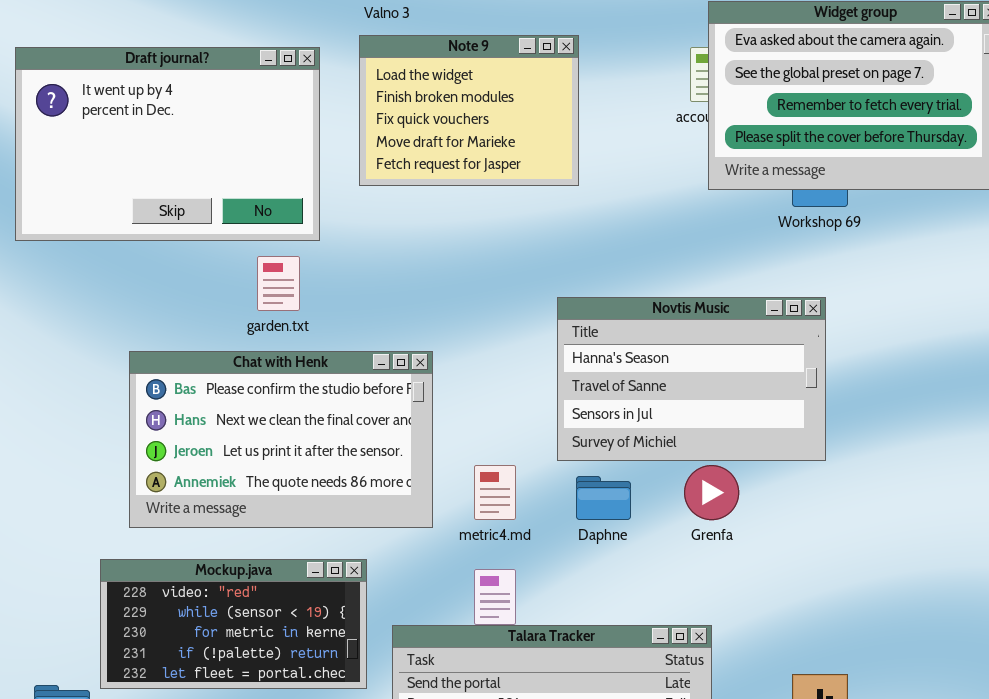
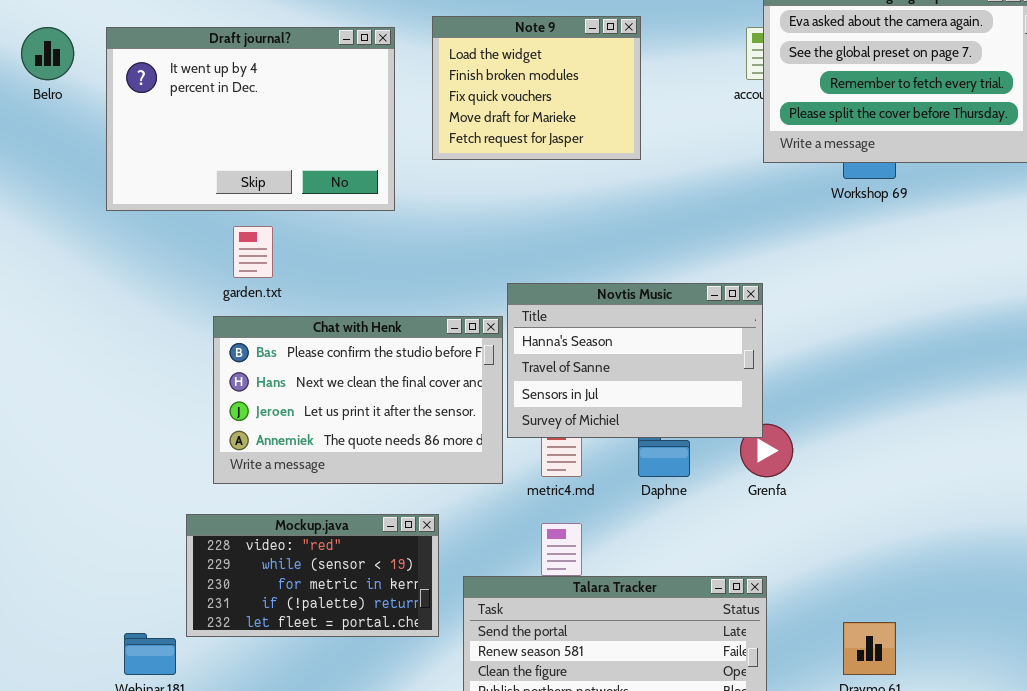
garden.txt: [257,256,300,311] -> [233,226,273,278], moved
Novtis Music: [557,297,826,461] -> [507,283,763,438], moved

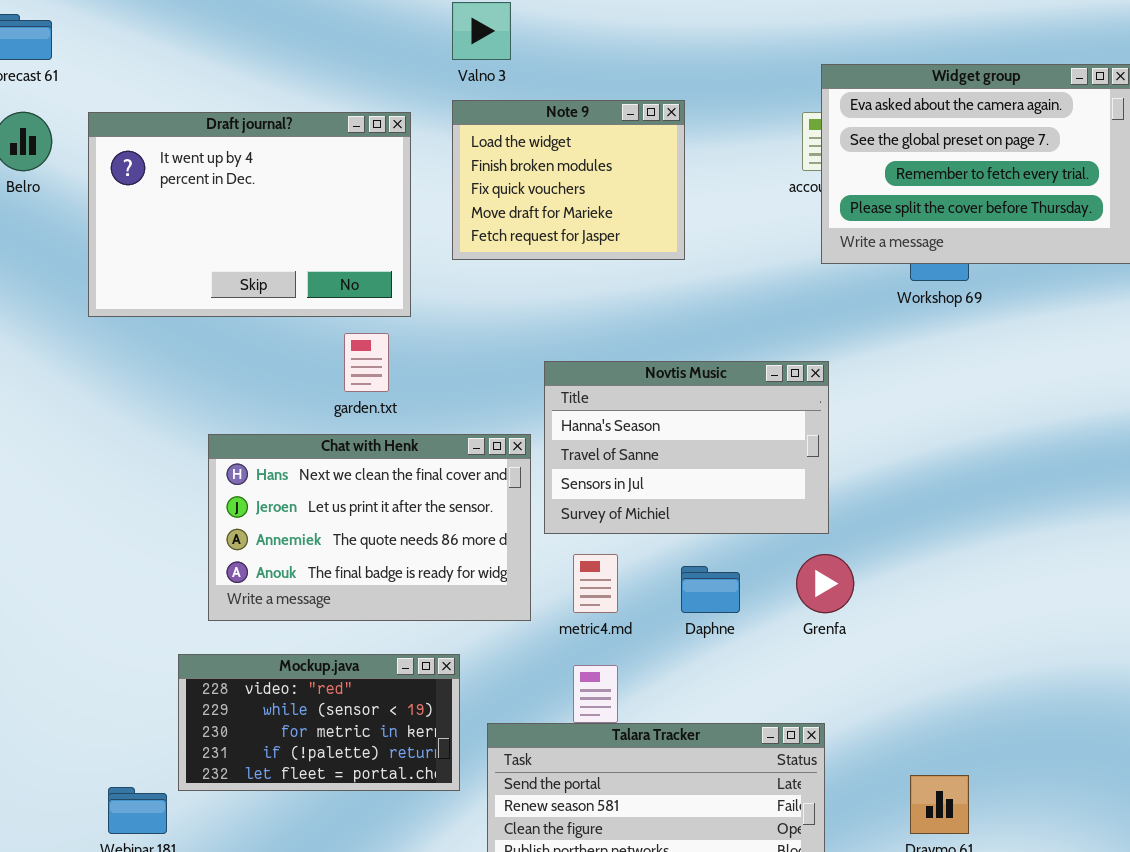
garden.txt: [233,226,273,278] -> [344,333,389,392], moved
Novtis Music: [507,283,763,438] -> [544,361,829,534], moved
Chat with Henk: [213,316,503,484] -> [208,434,531,621], scrolled down 1 row

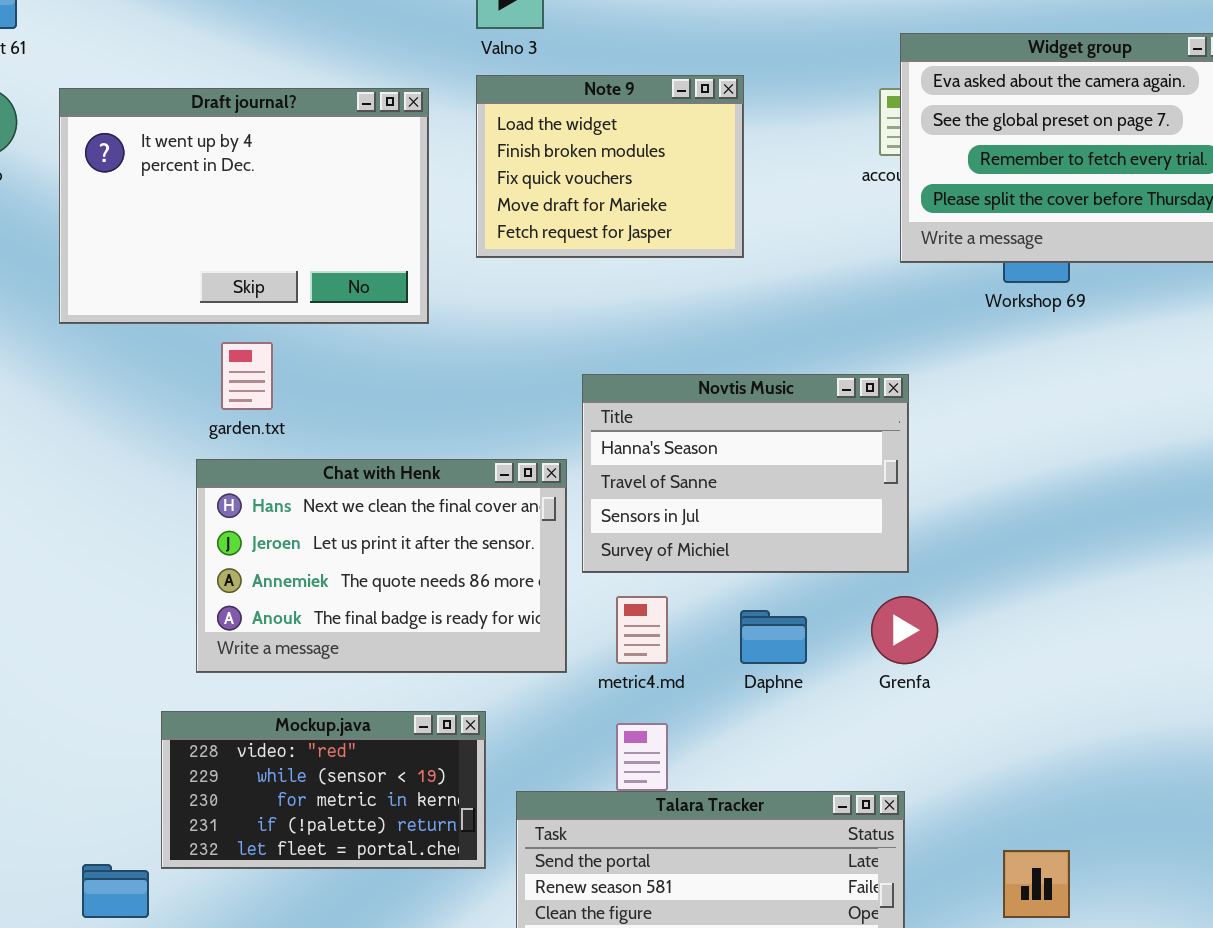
garden.txt: [344,333,389,392] -> [221,342,273,410], moved

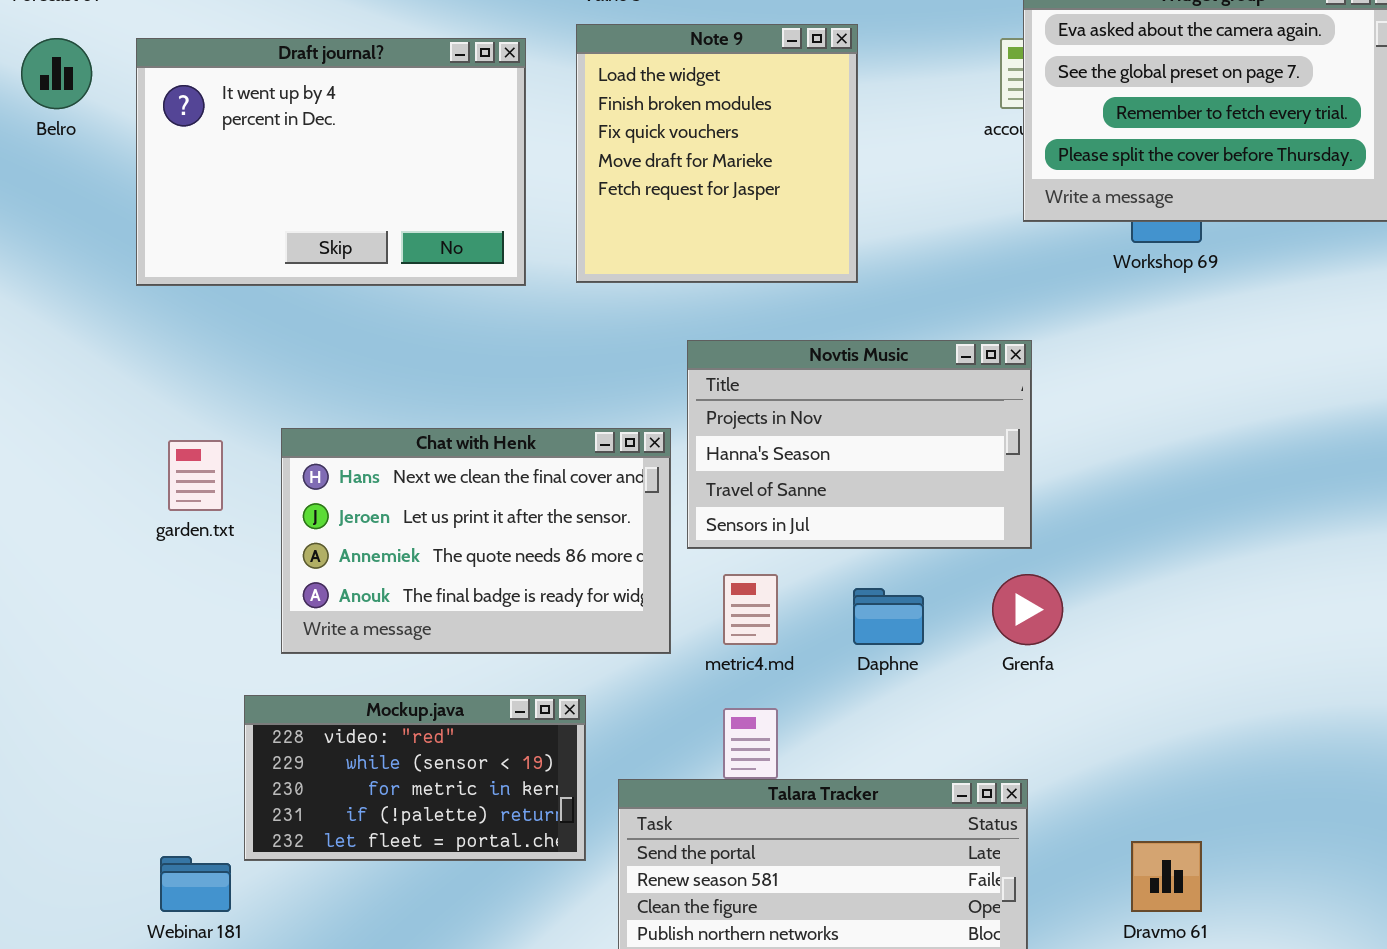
Note 9: [476,75,744,258] -> [576,24,858,283], resized
garden.txt: [221,342,273,410] -> [168,440,223,511], moved
Novtis Music: [582,374,909,573] -> [687,340,1032,549], scrolled up 1 row

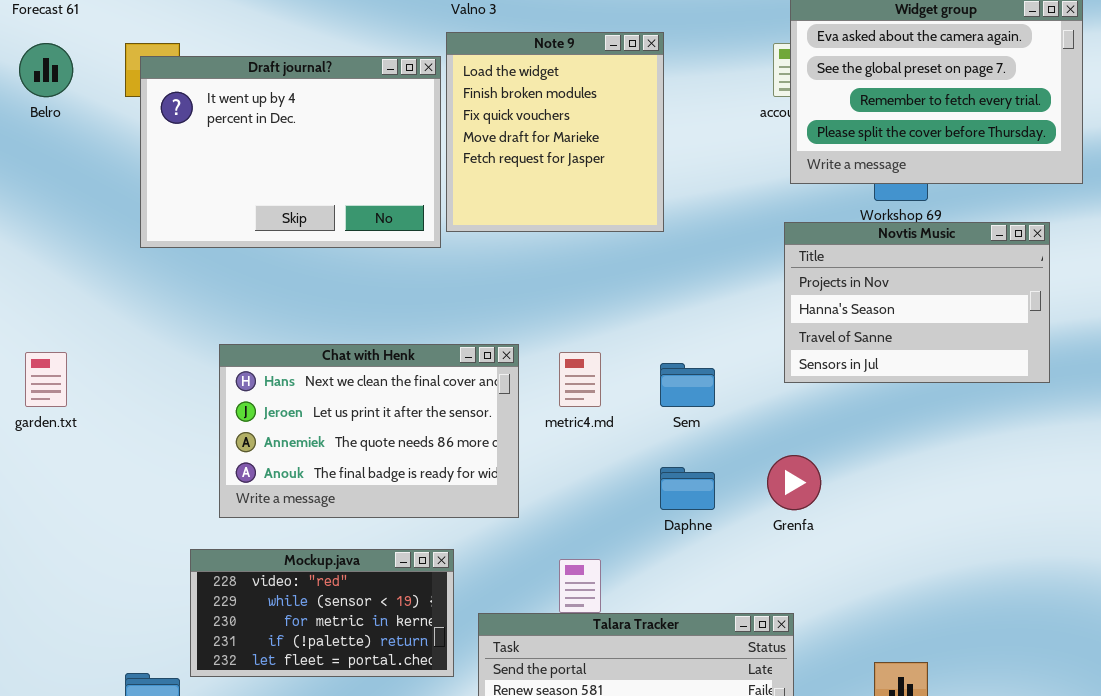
Draft journal?: [136,38,526,286] -> [140,56,441,248], moved
Novtis Music: [687,340,1032,549] -> [784,222,1050,383], moved
garden.txt: [168,440,223,511] -> [25,352,67,407], moved
metric4.md: [723,574,778,645] -> [559,352,601,407], moved

